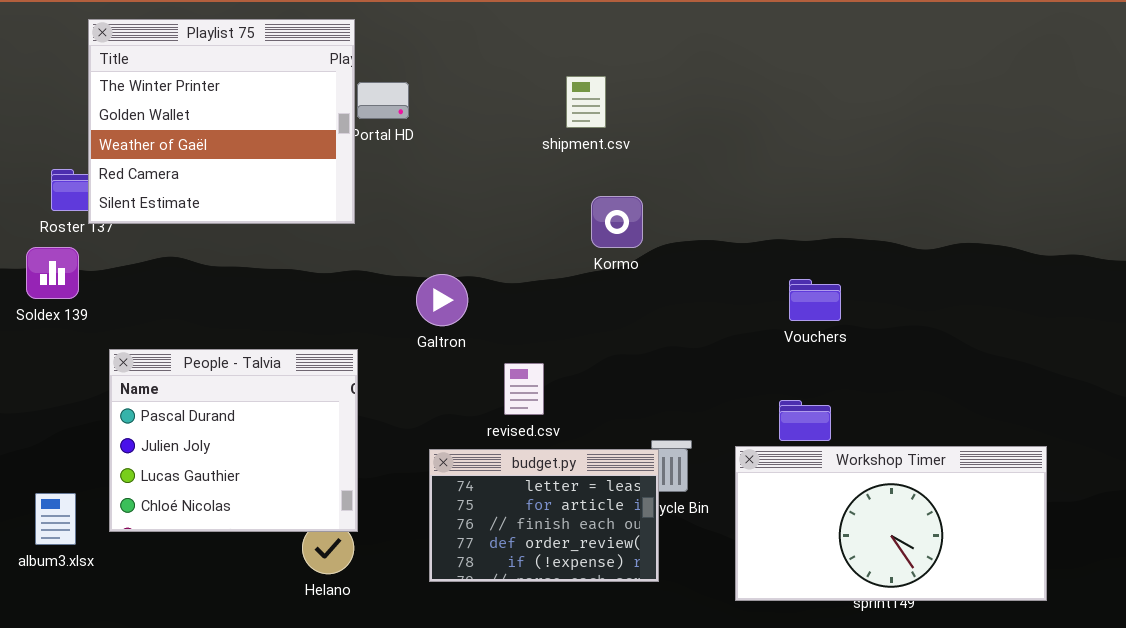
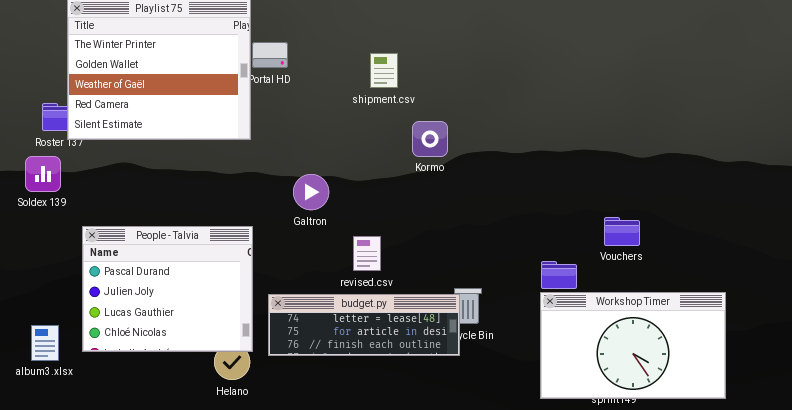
shipment.csv: [566,76,606,128] -> [370,53,398,88], moved
Vouchers: [789,279,841,321] -> [604,217,640,246], moved
Workshop Timer: [735,446,1047,601] -> [540,292,726,399], resized
budget.py: [429,449,659,582] -> [268,294,460,356], resized

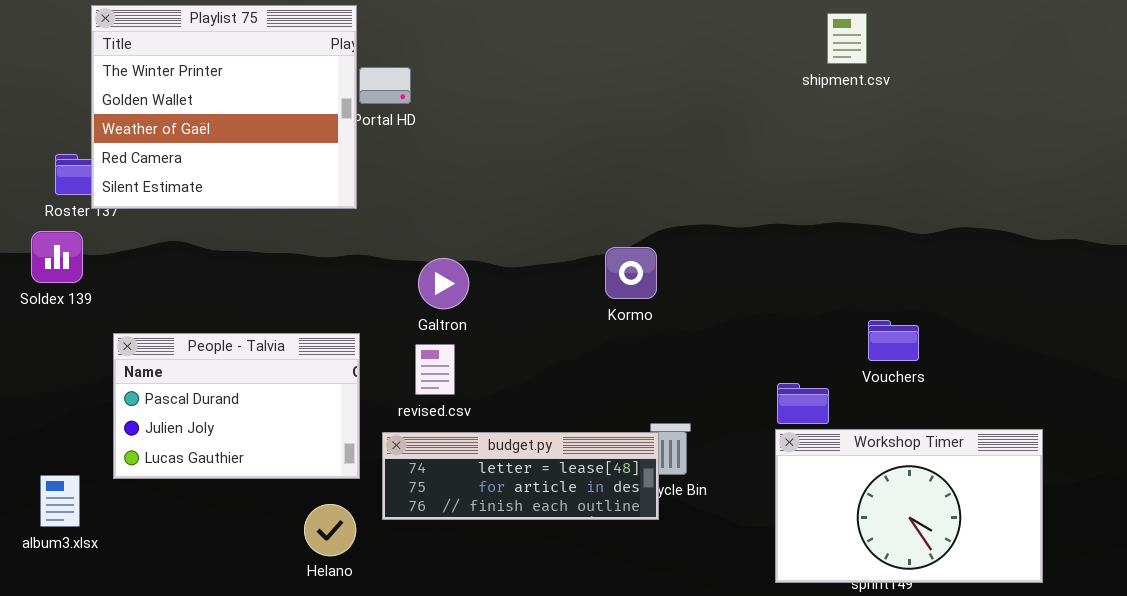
shipment.csv: [370,53,398,88] -> [827,13,867,64], moved
Kormo: [412,121,448,157] -> [605,247,657,299], moved
People - Talvia: [82,226,253,352] -> [113,333,360,479], resized
revised.csv: [353,236,381,271] -> [415,344,455,395], moved

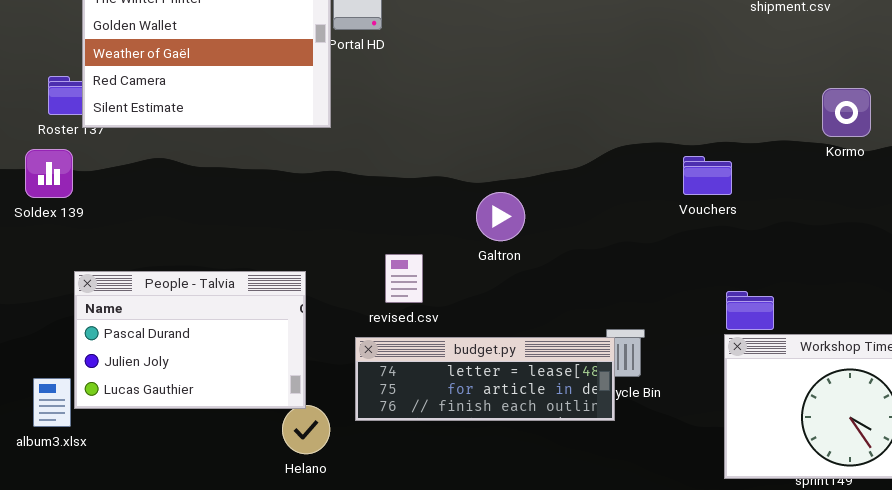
Kormo: [605,247,657,299] -> [822,88,871,137], moved
Galtron: [418,258,469,309] -> [476,192,525,241], moved
Vouchers: [868,320,919,361] -> [683,156,732,195], moved
People - Talvia: [113,333,360,479] -> [74,271,306,409], moved

